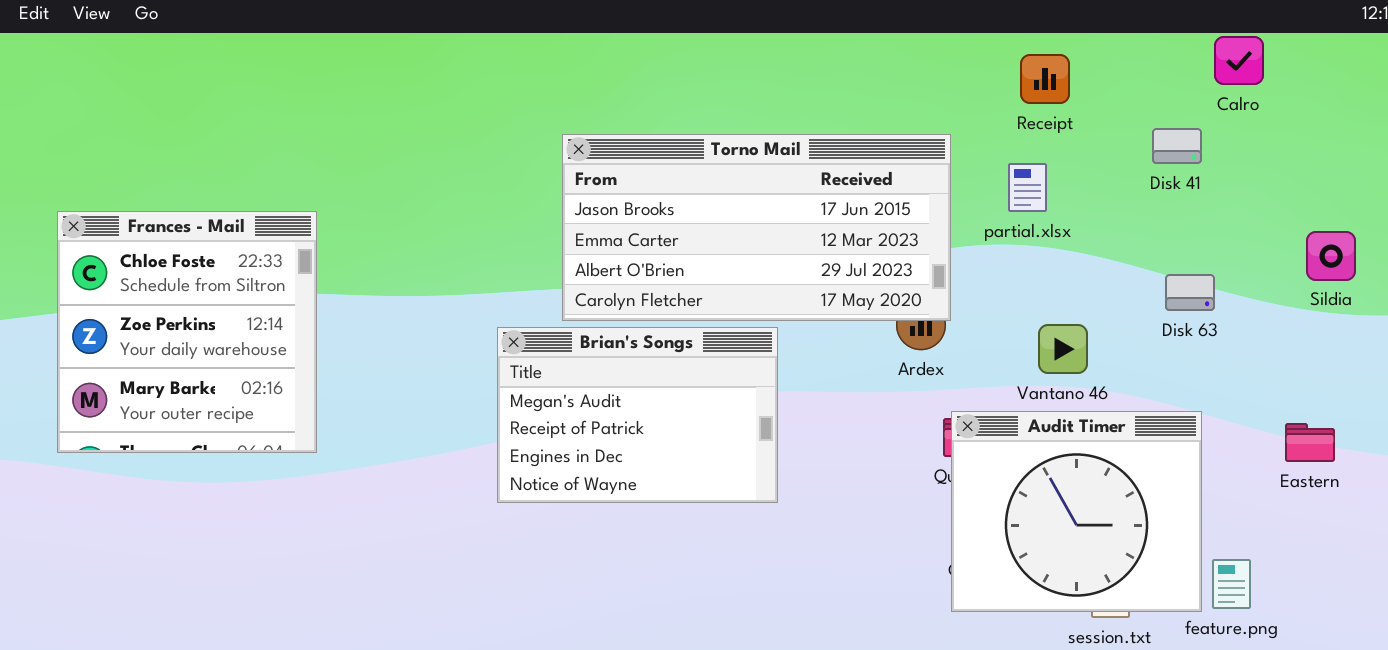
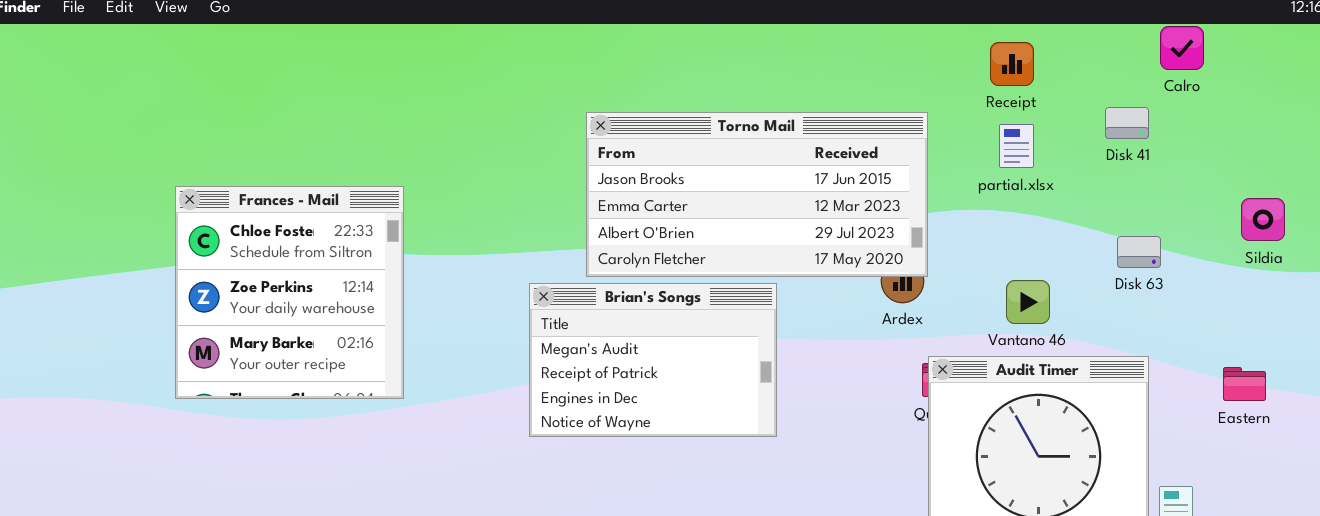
partial.xlsx: [1008,163,1047,212] -> [999,124,1034,168], moved
Frances - Mail: [57,211,317,453] -> [175,186,404,399], moved

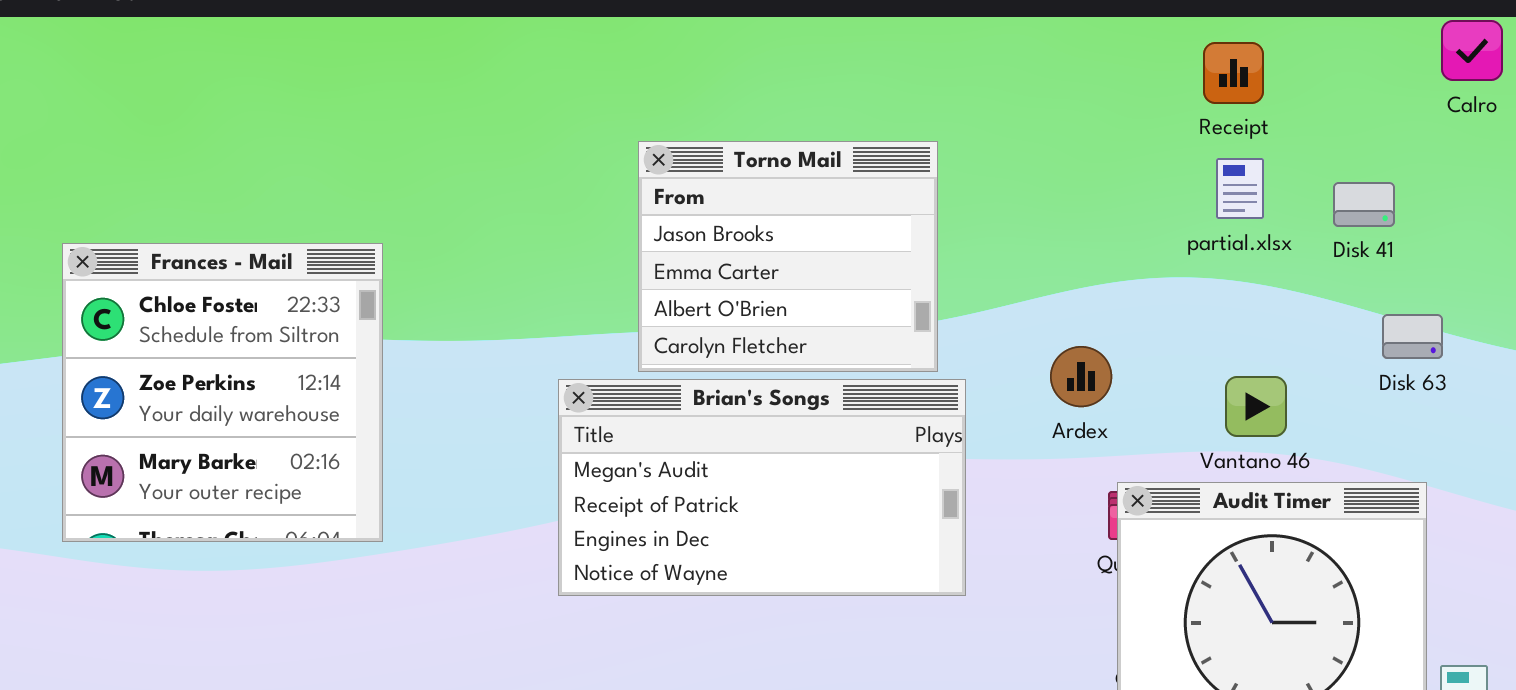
Disk 41: [1105,107,1149,139] -> [1333,182,1395,227], moved
Torno Mail: [586,112,928,277] -> [638,141,938,372], resized
Brian's Songs: [529,283,777,437] -> [558,379,966,596], resized

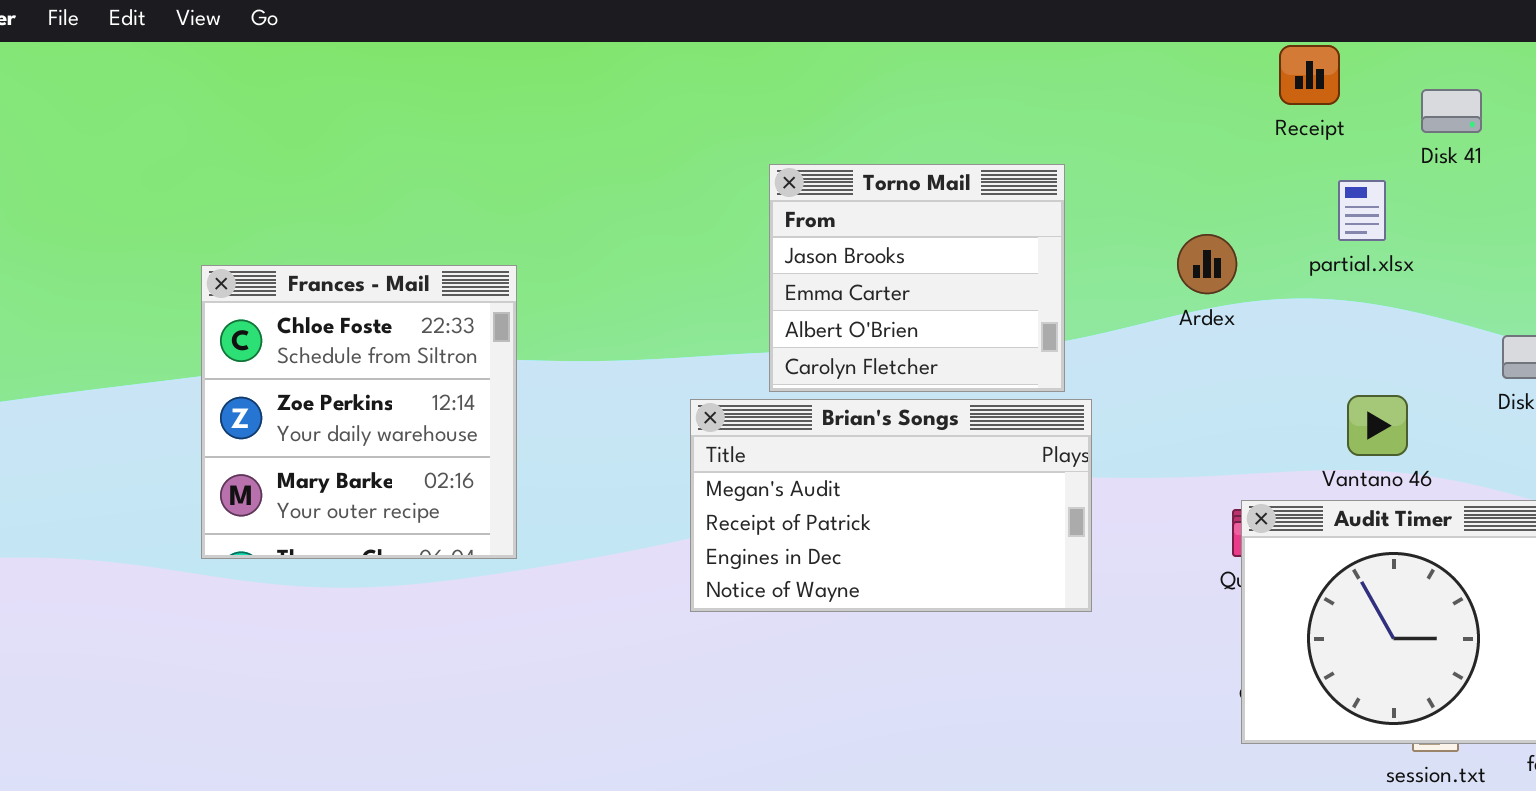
Receipt: [1203,42,1264,104] -> [1279,45,1340,105], moved
Disk 41: [1333,182,1395,227] -> [1421,89,1482,133], moved
Ardex: [1050,346,1112,407] -> [1177,234,1237,294], moved

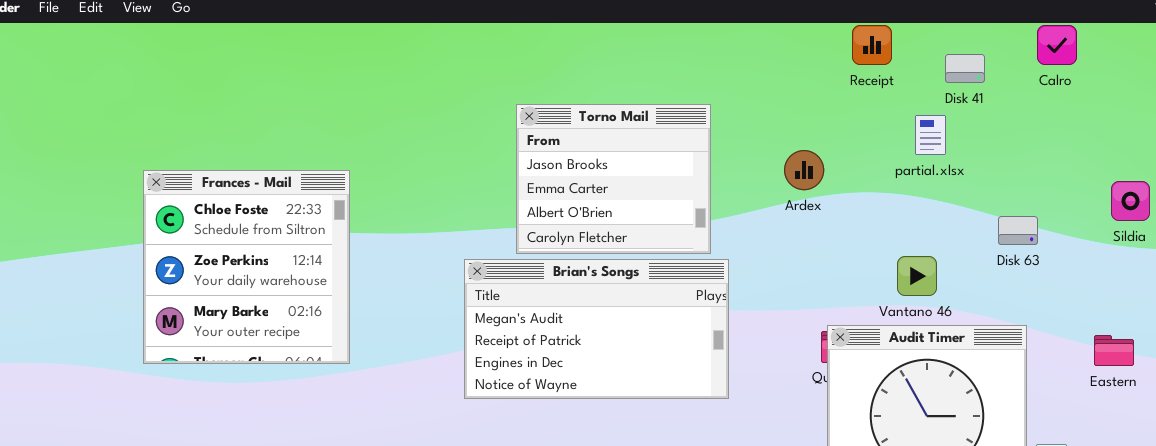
partial.xlsx: [1338,180,1386,241] -> [915,115,946,155], moved

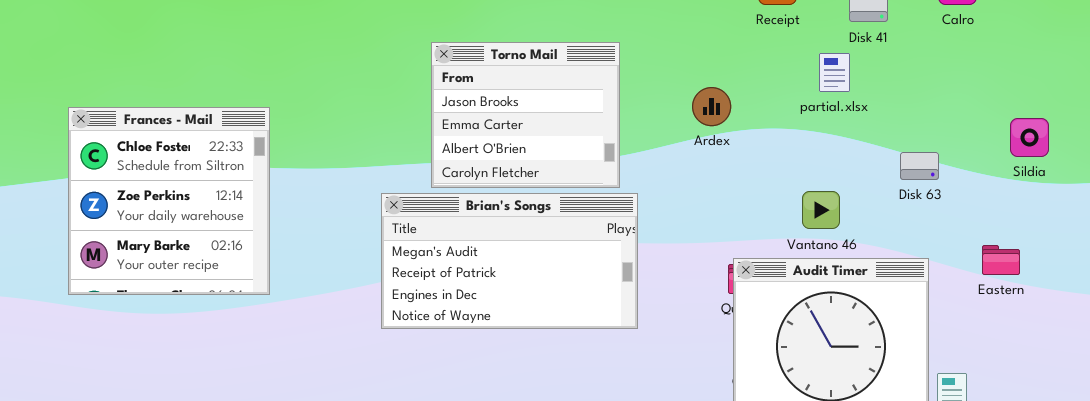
Eastern: [1094,335,1134,366] -> [982,245,1020,275], moved

